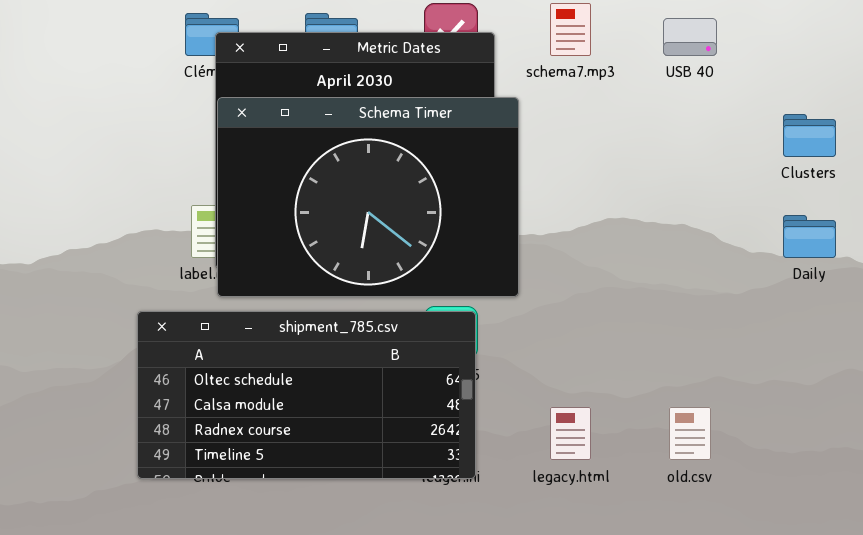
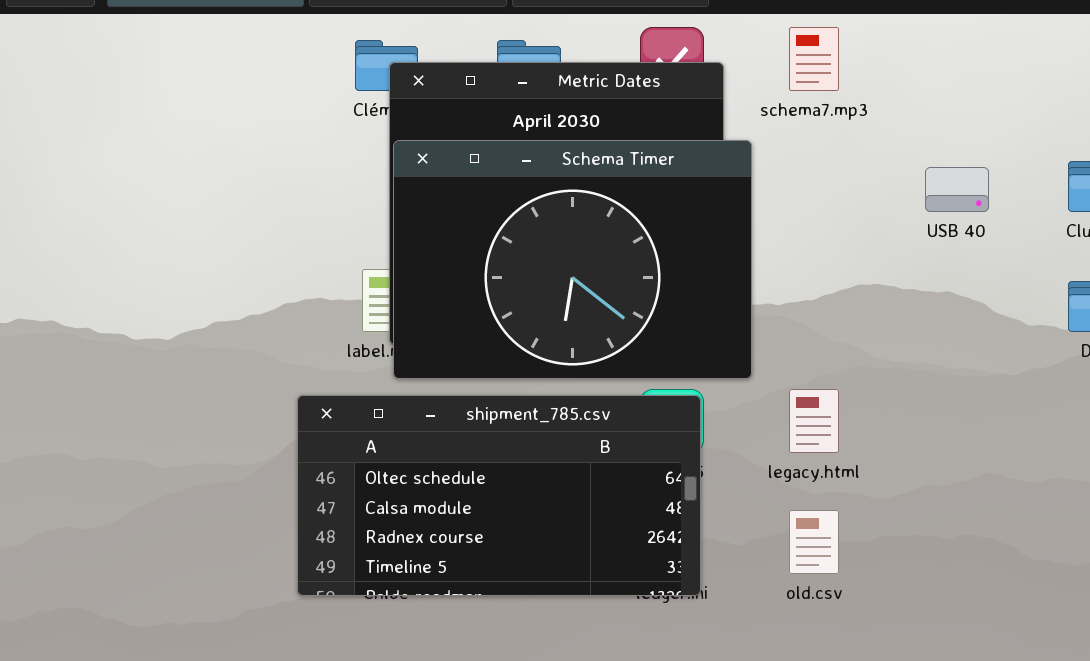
USB 40: [663,18,717,56] -> [925,167,989,212], moved
legacy.html: [550,407,591,460] -> [789,389,839,453], moved
old.csv: [669,407,711,460] -> [789,510,839,574], moved

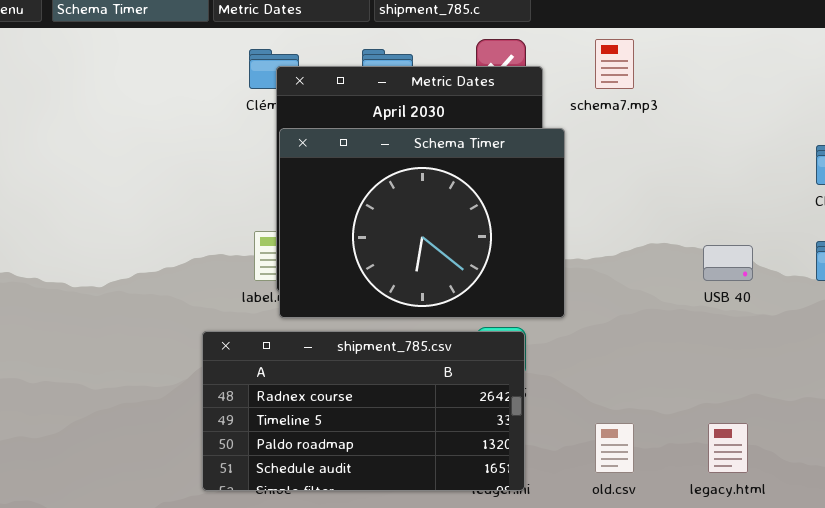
USB 40: [925,167,989,212] -> [703,245,753,281], moved
legacy.html: [789,389,839,453] -> [708,423,748,473], moved
shipment_785.csv: [297,395,701,596] -> [202,331,525,491], scrolled down 2 rows

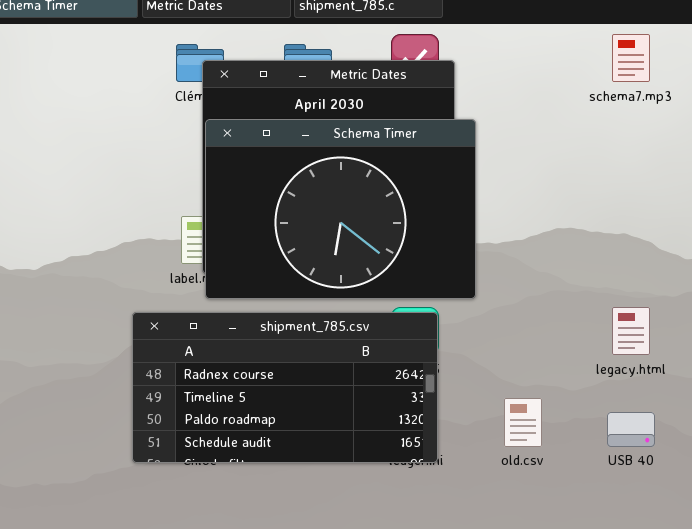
schema7.mp3: [595,39,634,89] -> [612,34,650,82], moved
USB 40: [703,245,753,281] -> [607,412,655,447], moved
legacy.html: [708,423,748,473] -> [612,307,650,355], moved

